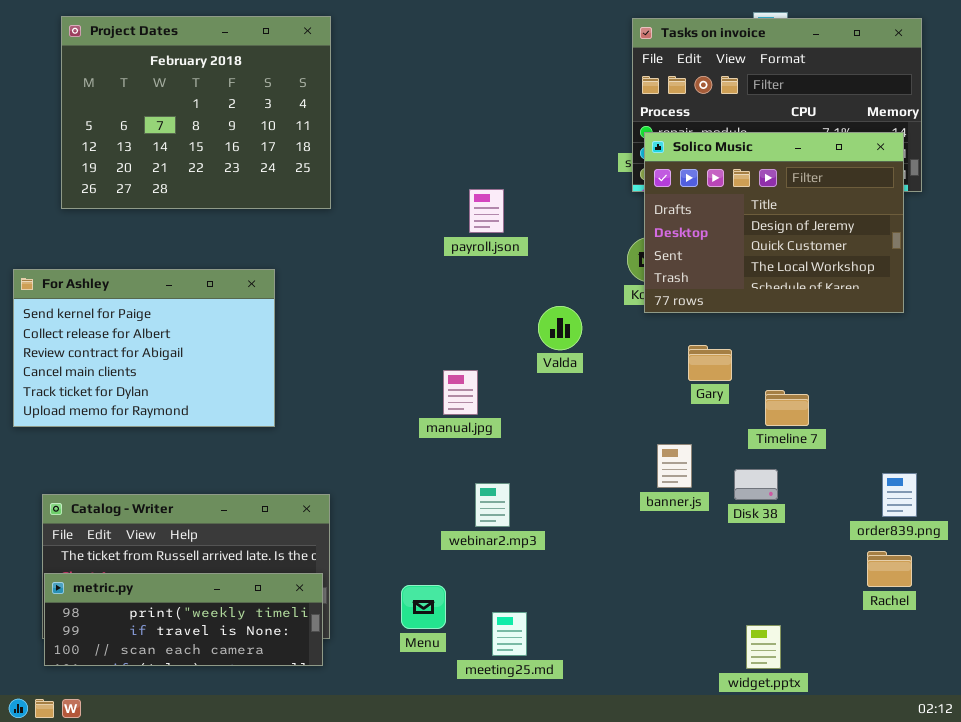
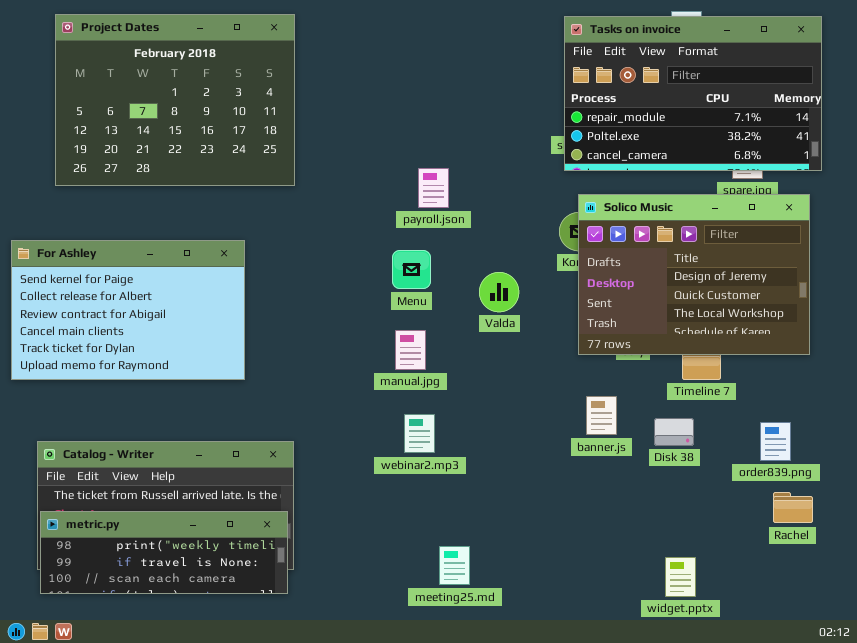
Solico Music: [644,132,904,313] -> [578,194,810,355], moved
order839.png: [882,473,917,517] -> [760,422,791,461], moved
webinar2.mp3: [475,483,510,527] -> [404,414,435,453], moved
Menu: [401,585,446,629] -> [392,250,431,289], moved

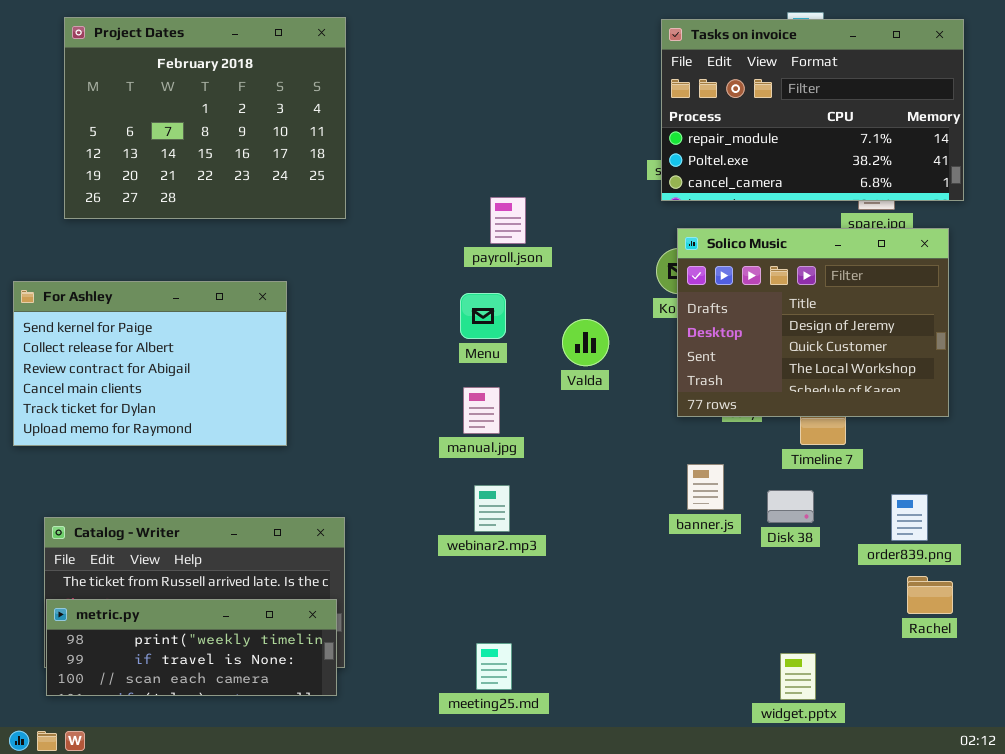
meeting25.md: [439,546,470,585] -> [476,643,512,690], moved

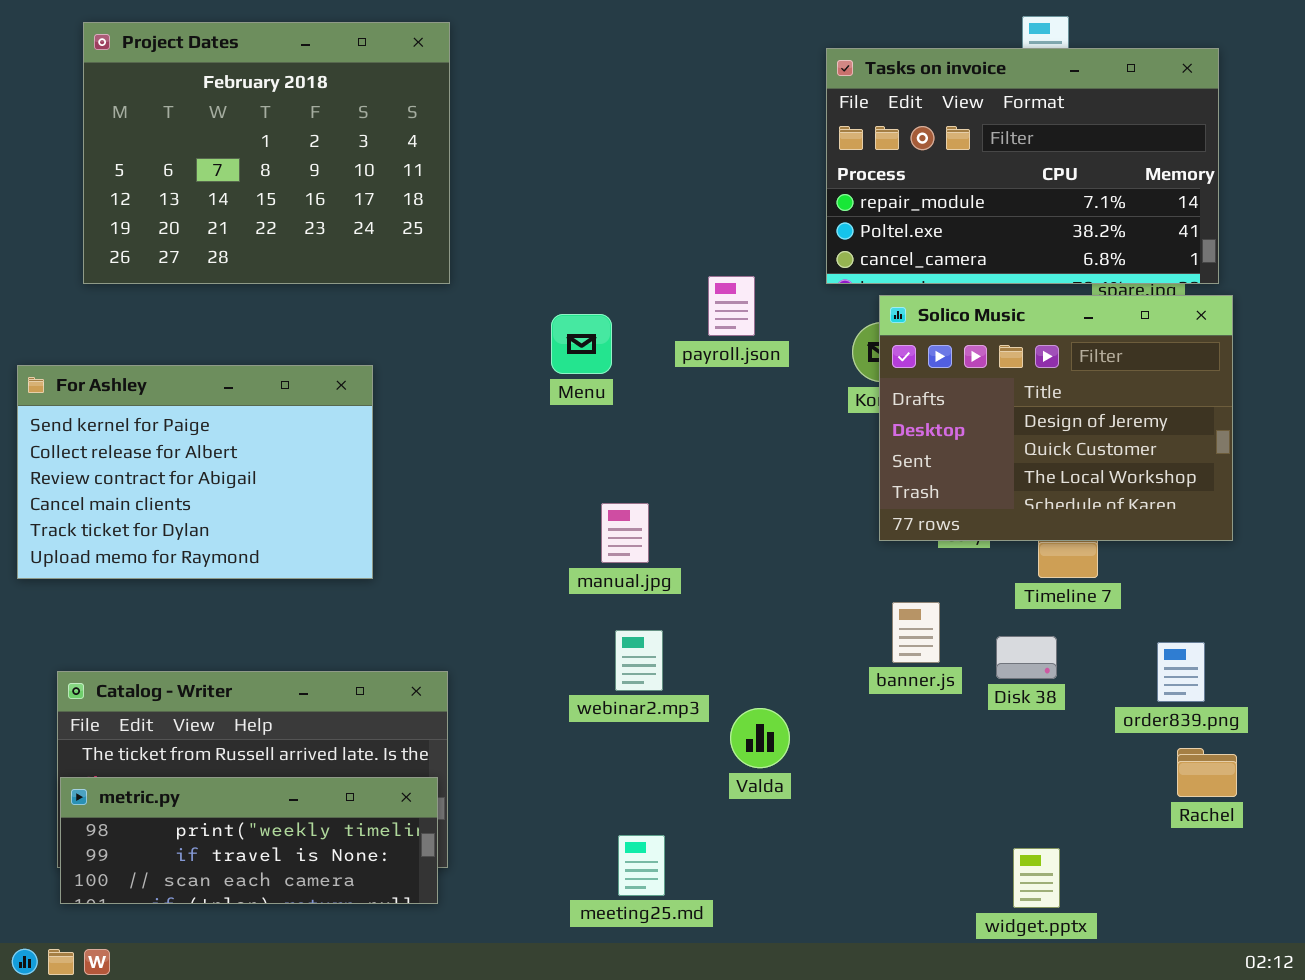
Tasks on invoice: [661,19,964,201] -> [826,48,1219,284], moved
payroll.json: [490,197,526,244] -> [708,276,755,336], moved
Menu: [460,293,506,339] -> [551,314,612,374], moved
Valda: [562,319,609,366] -> [730,708,790,768], moved

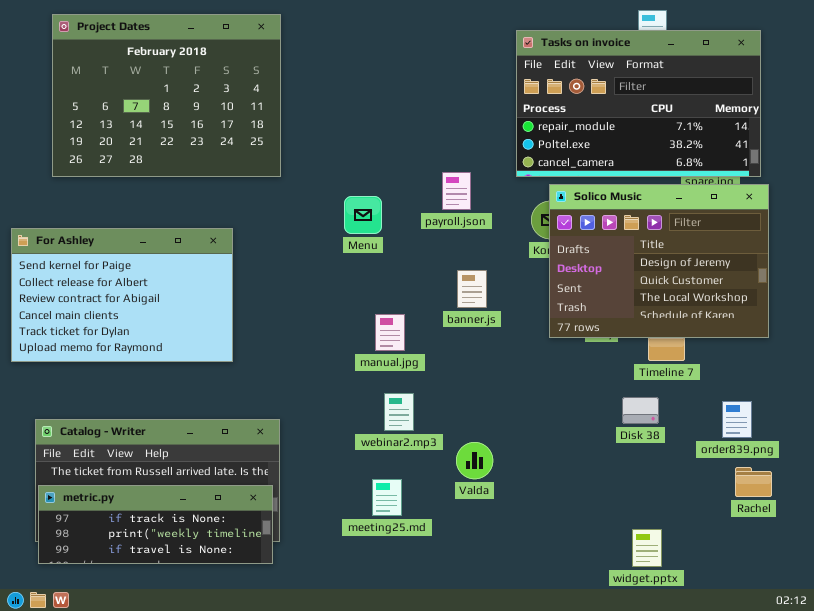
banner.js: [892,602,940,663] -> [457,270,487,308], moved
metric.py: [60,777,438,904] -> [38,485,273,564], scrolled up 1 row
meeting25.md: [618,835,665,896] -> [372,479,402,516], moved

